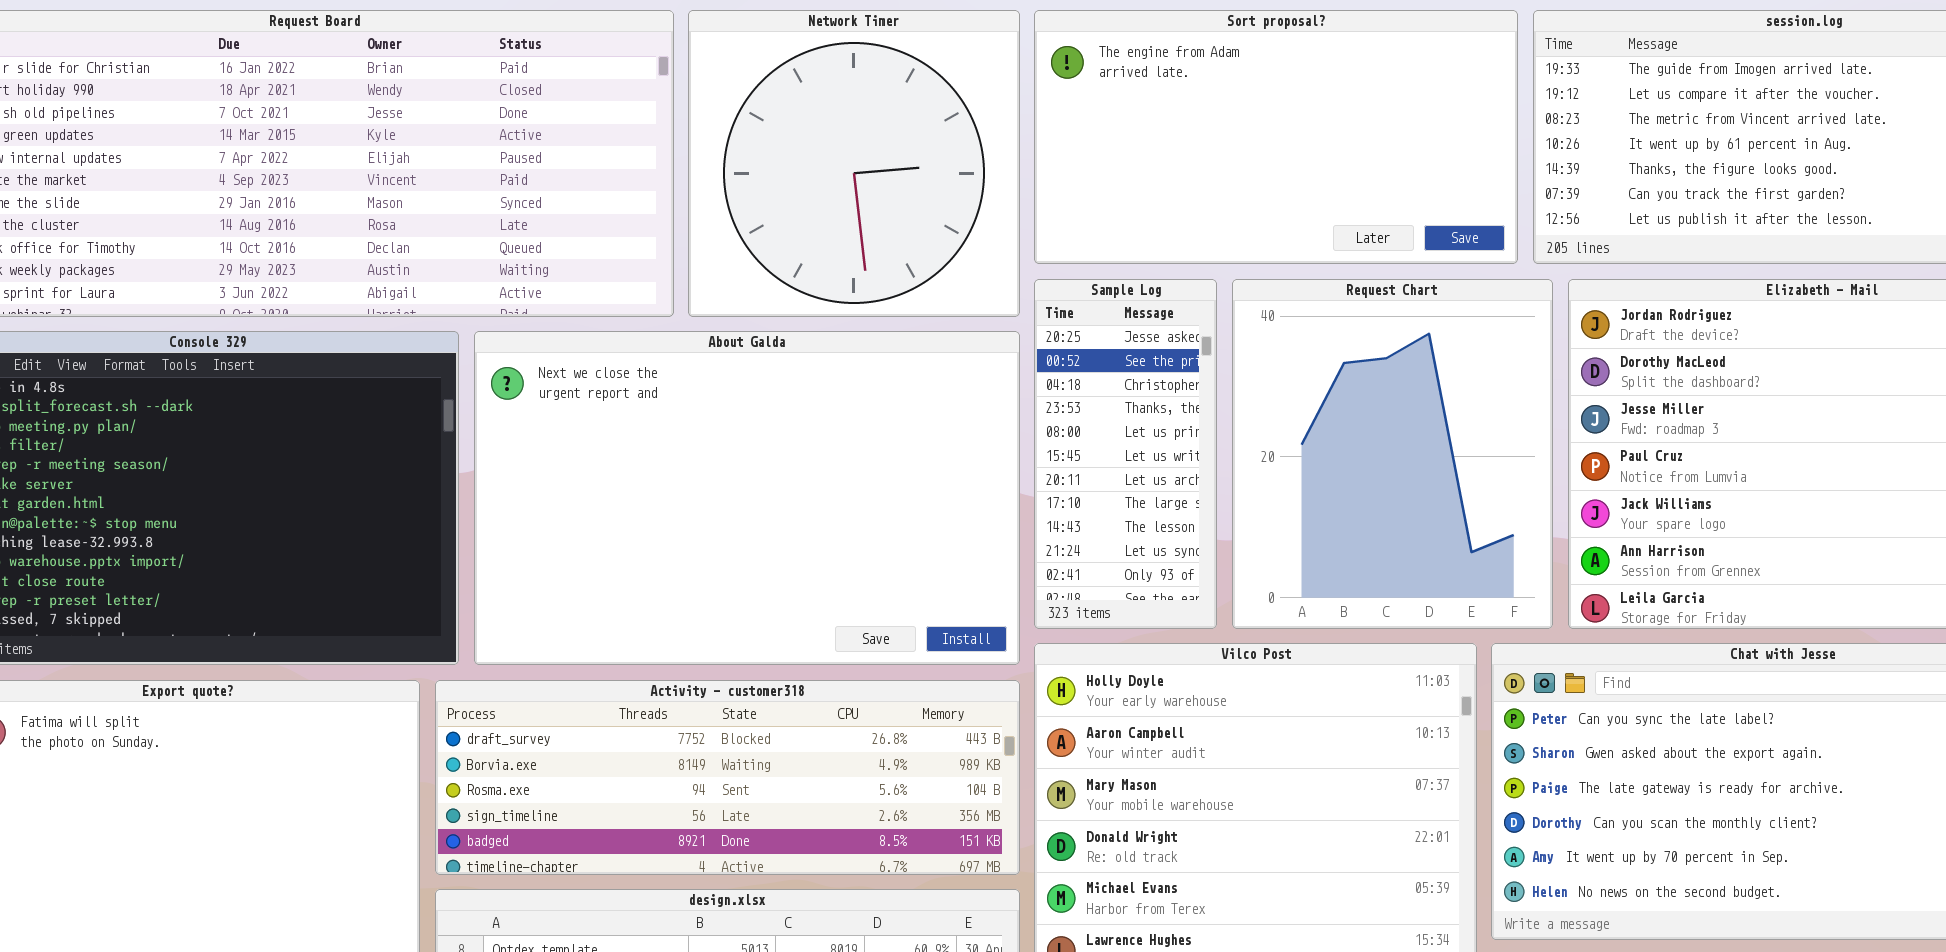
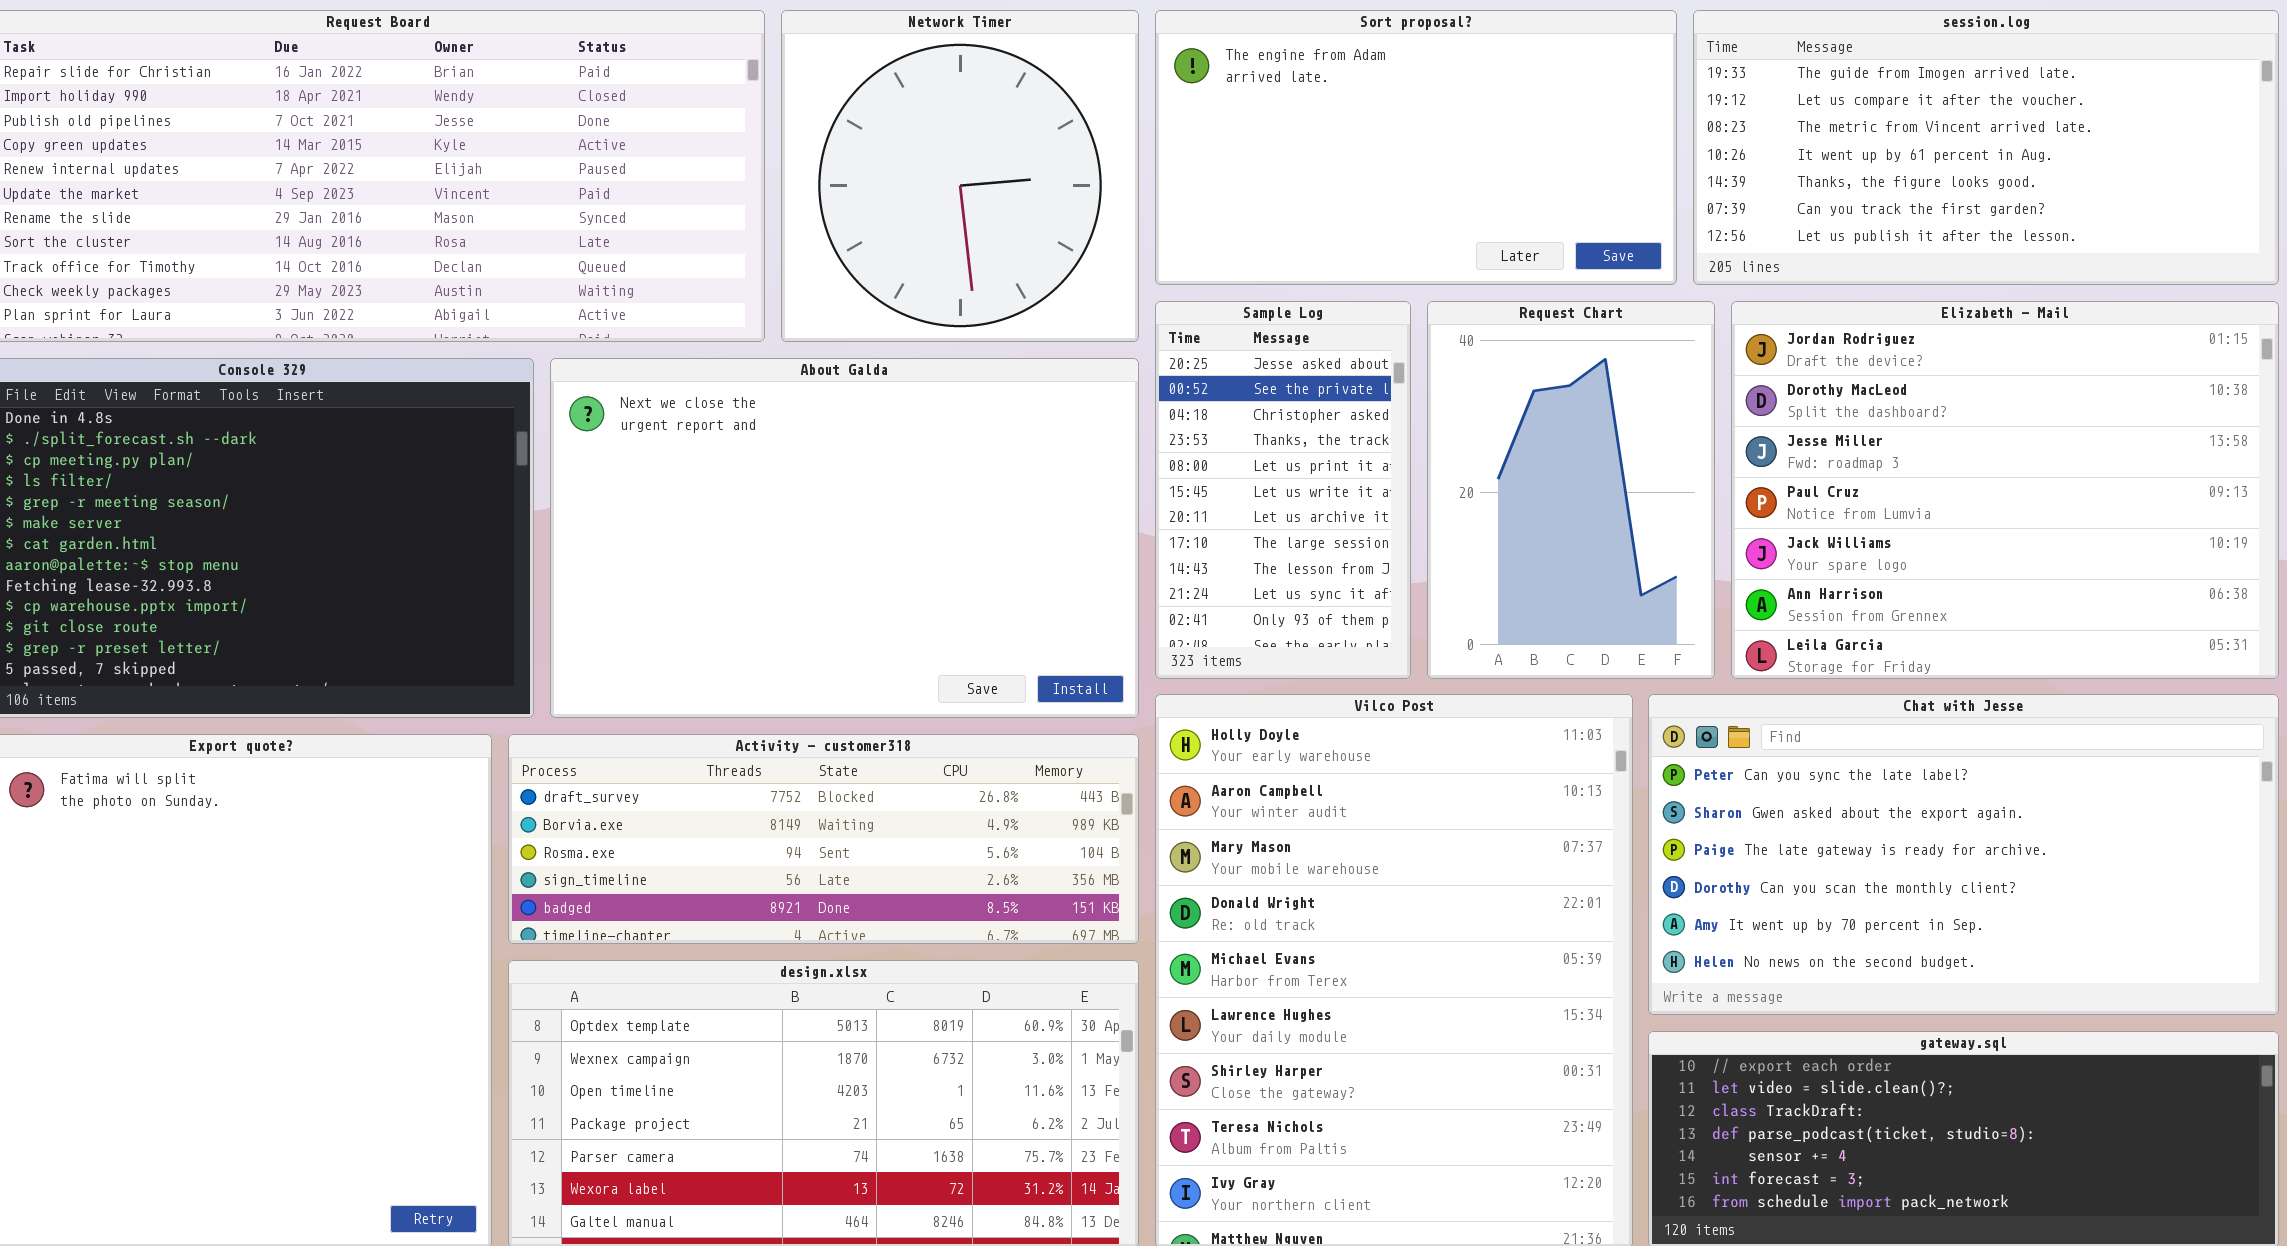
Sample Log: [1034,279,1217,629] -> [1155,301,1411,679], resized
Request Chart: [1232,279,1553,629] -> [1427,301,1715,679], resized

